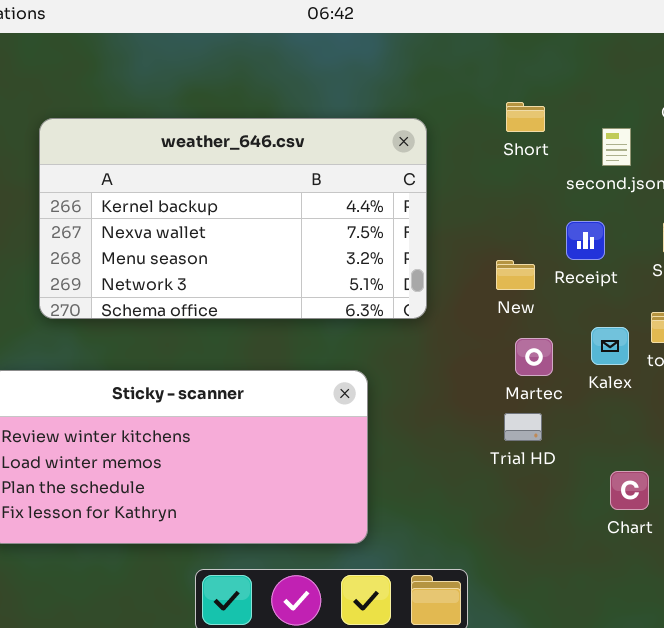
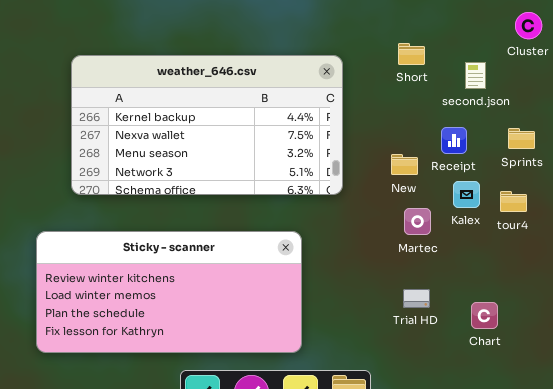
Kalex: [591,327,629,365] -> [453,181,480,208], moved
Trial HD: [504,413,542,441] -> [403,289,430,308], moved

